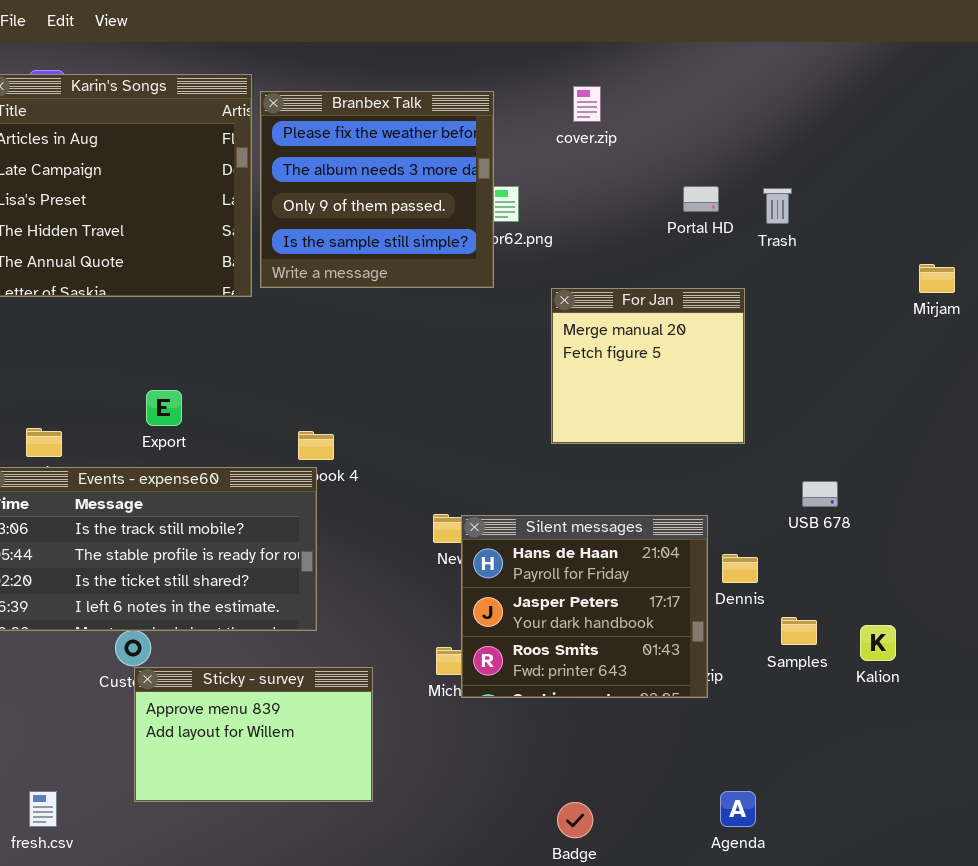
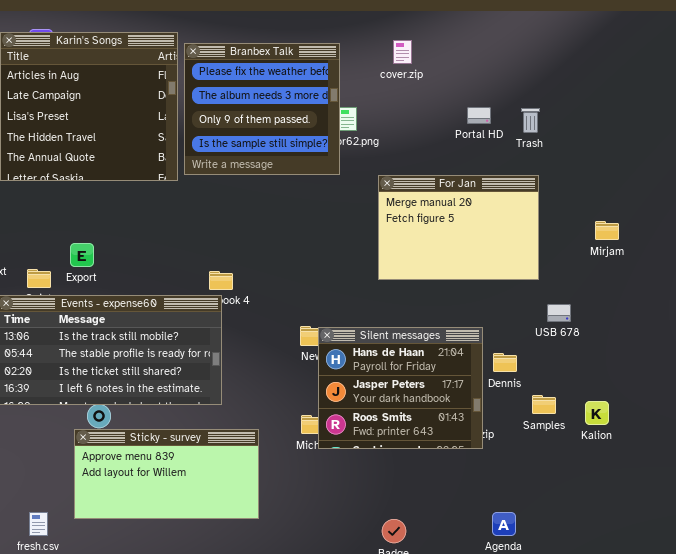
Mirjam: [919,264,955,293] -> [595,221,619,240], moved
For Jan: [551,288,745,444] -> [378,175,539,280], resized
Export: [146,390,182,426] -> [70,243,94,267], moved
Sticky - survey: [134,667,373,802] -> [74,429,259,519], resized

